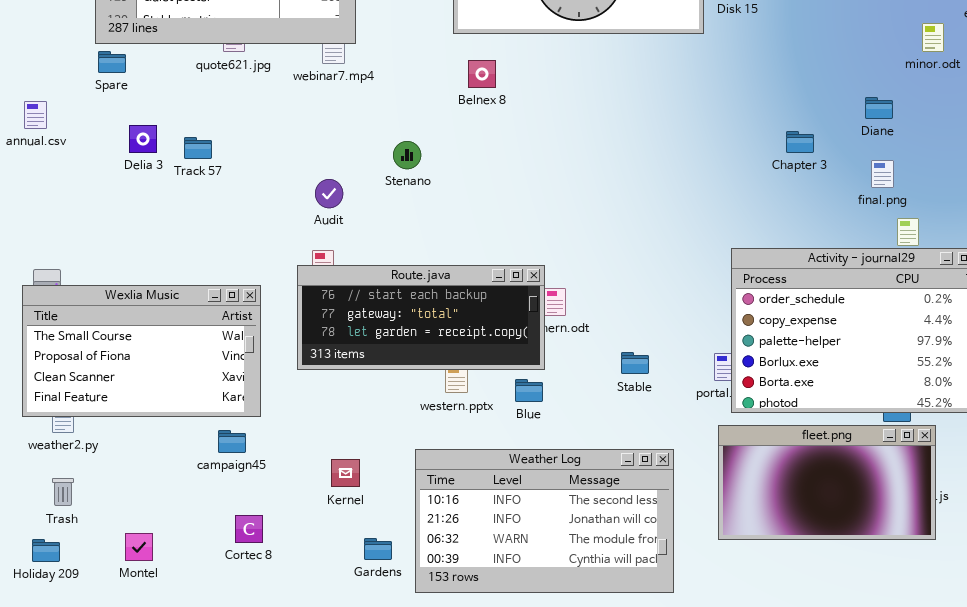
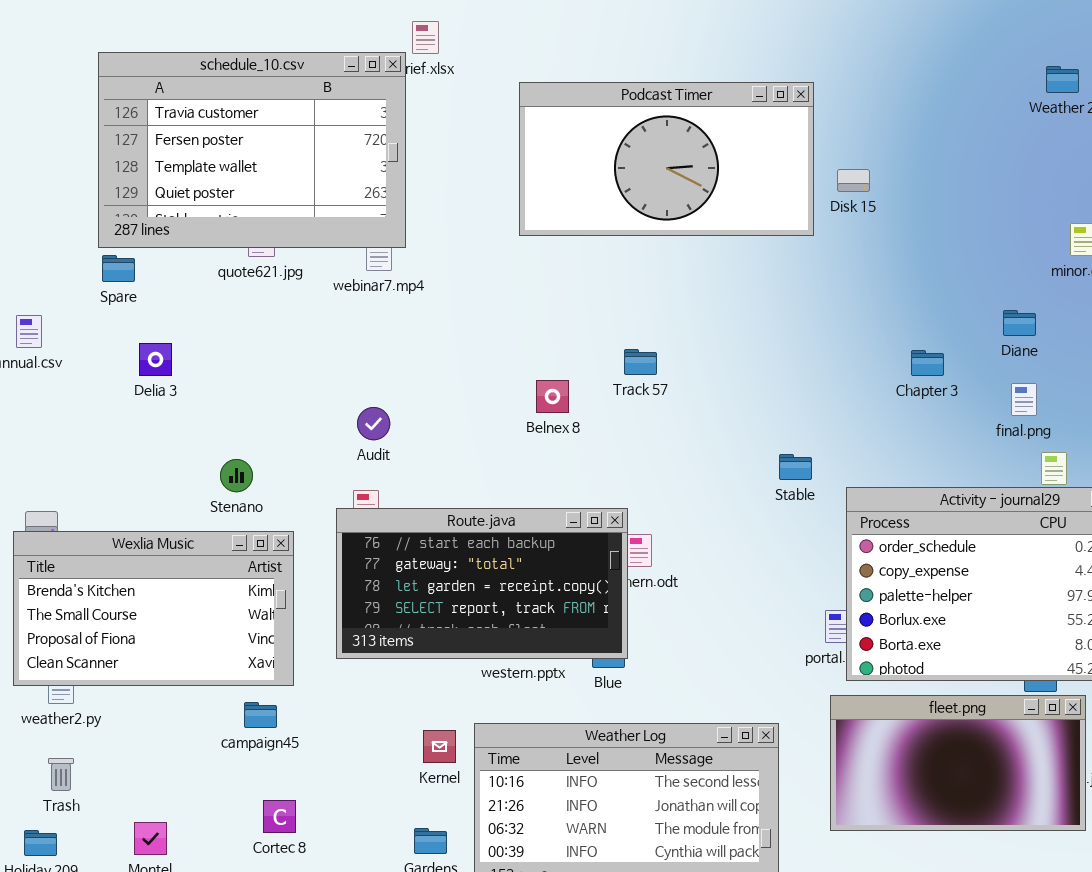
Belnex 8: [468,60,496,88] -> [536,380,569,413], moved
Track 57: [184,137,212,159] -> [624,349,657,375], moved
Stenano: [393,141,421,169] -> [220,459,253,492], moved
Route.java: [297,265,545,370] -> [336,508,628,659], resized
Wexlia Music: [22,285,261,417] -> [13,531,294,686], scrolled up 1 row
Stable: [621,352,649,374] -> [779,454,812,480], moved
Kernel: [331,459,360,487] -> [423,730,456,763], moved

